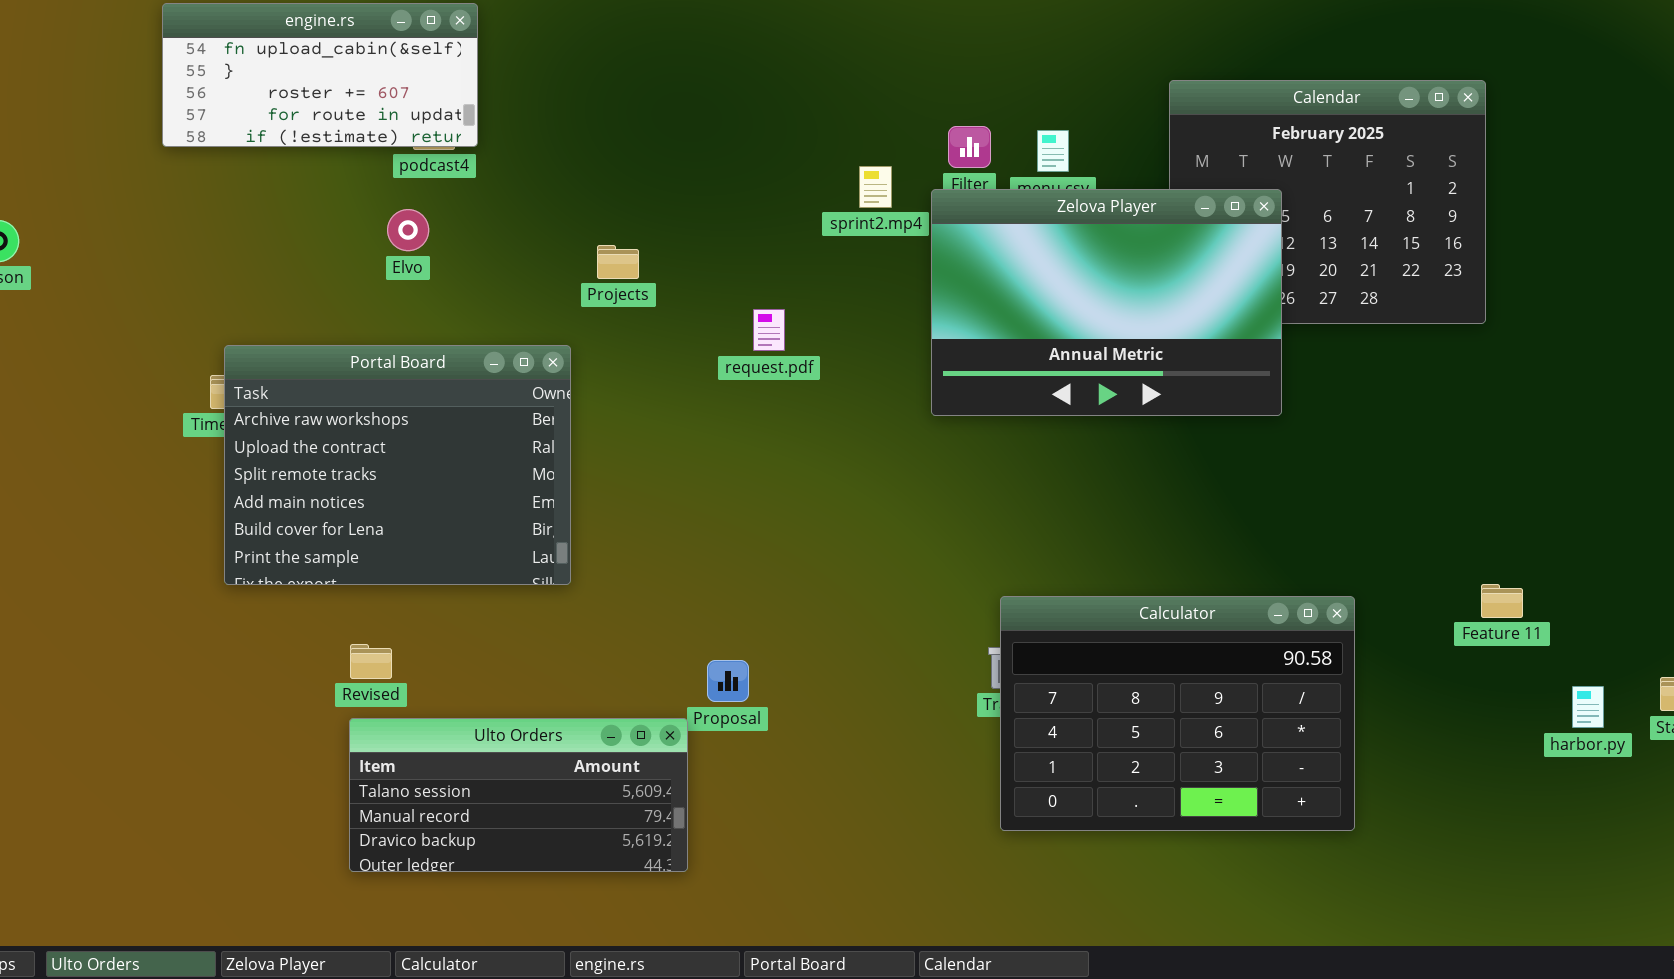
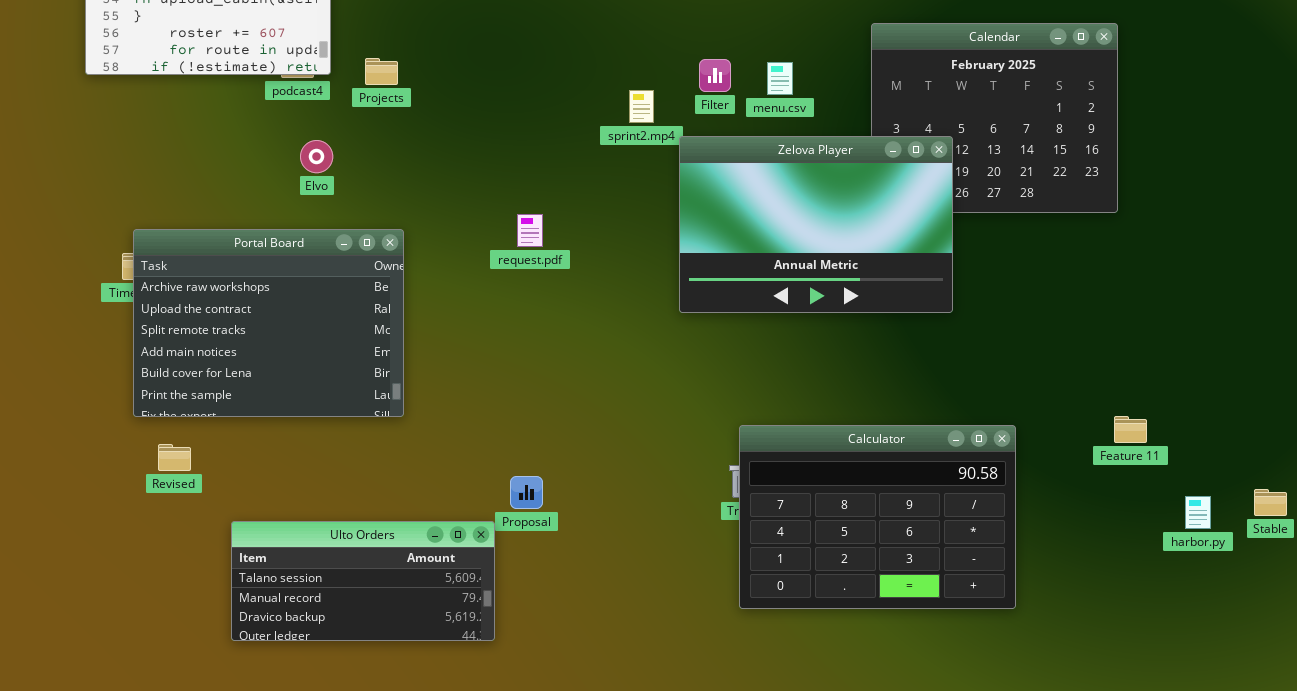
Zelova Player: [931,189,1282,416] -> [679,136,953,313], moved
Elvo: [387,209,429,251] -> [300,140,333,173], moved
Projects: [597,245,639,279] -> [365,58,398,85], moved
request.pdf: [753,309,785,351] -> [517,214,543,247], moved
Revised: [350,644,392,679] -> [158,444,191,471], moved

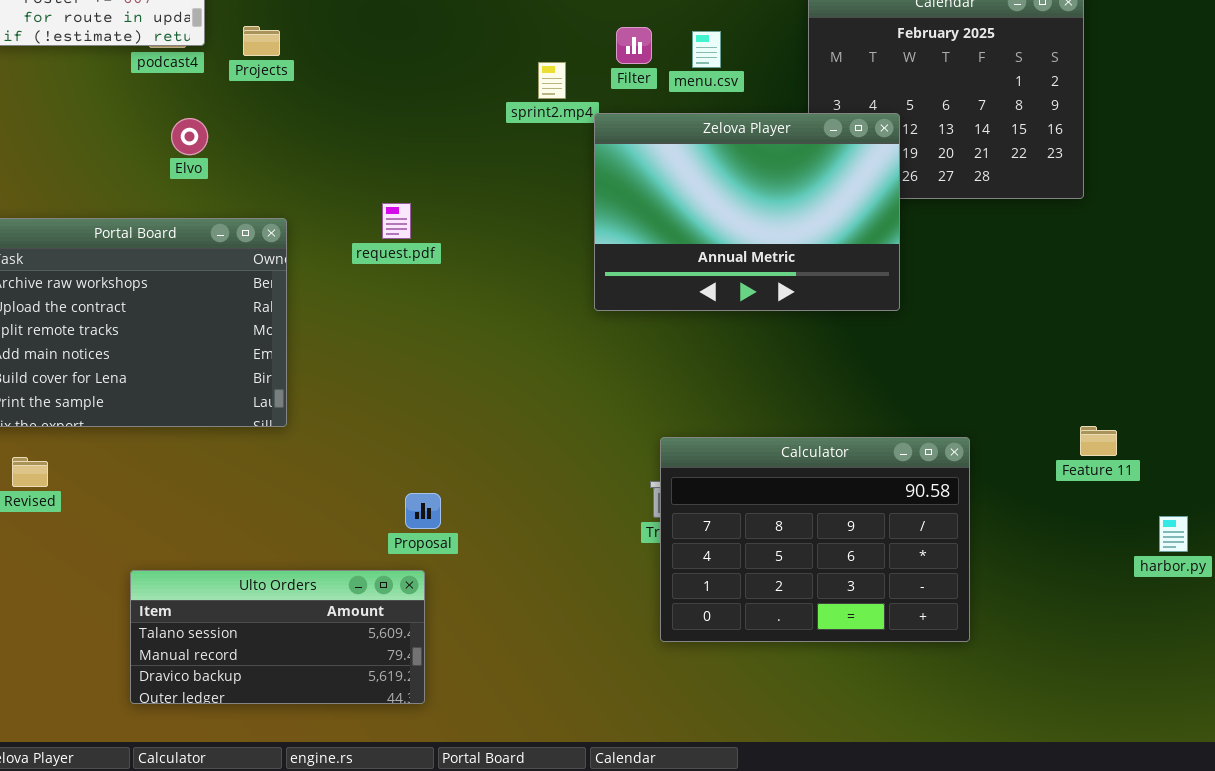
request.pdf: [517,214,543,247] -> [382,203,411,239], moved
Ulto Orders: [231,521,495,641] -> [130,570,425,704], moved

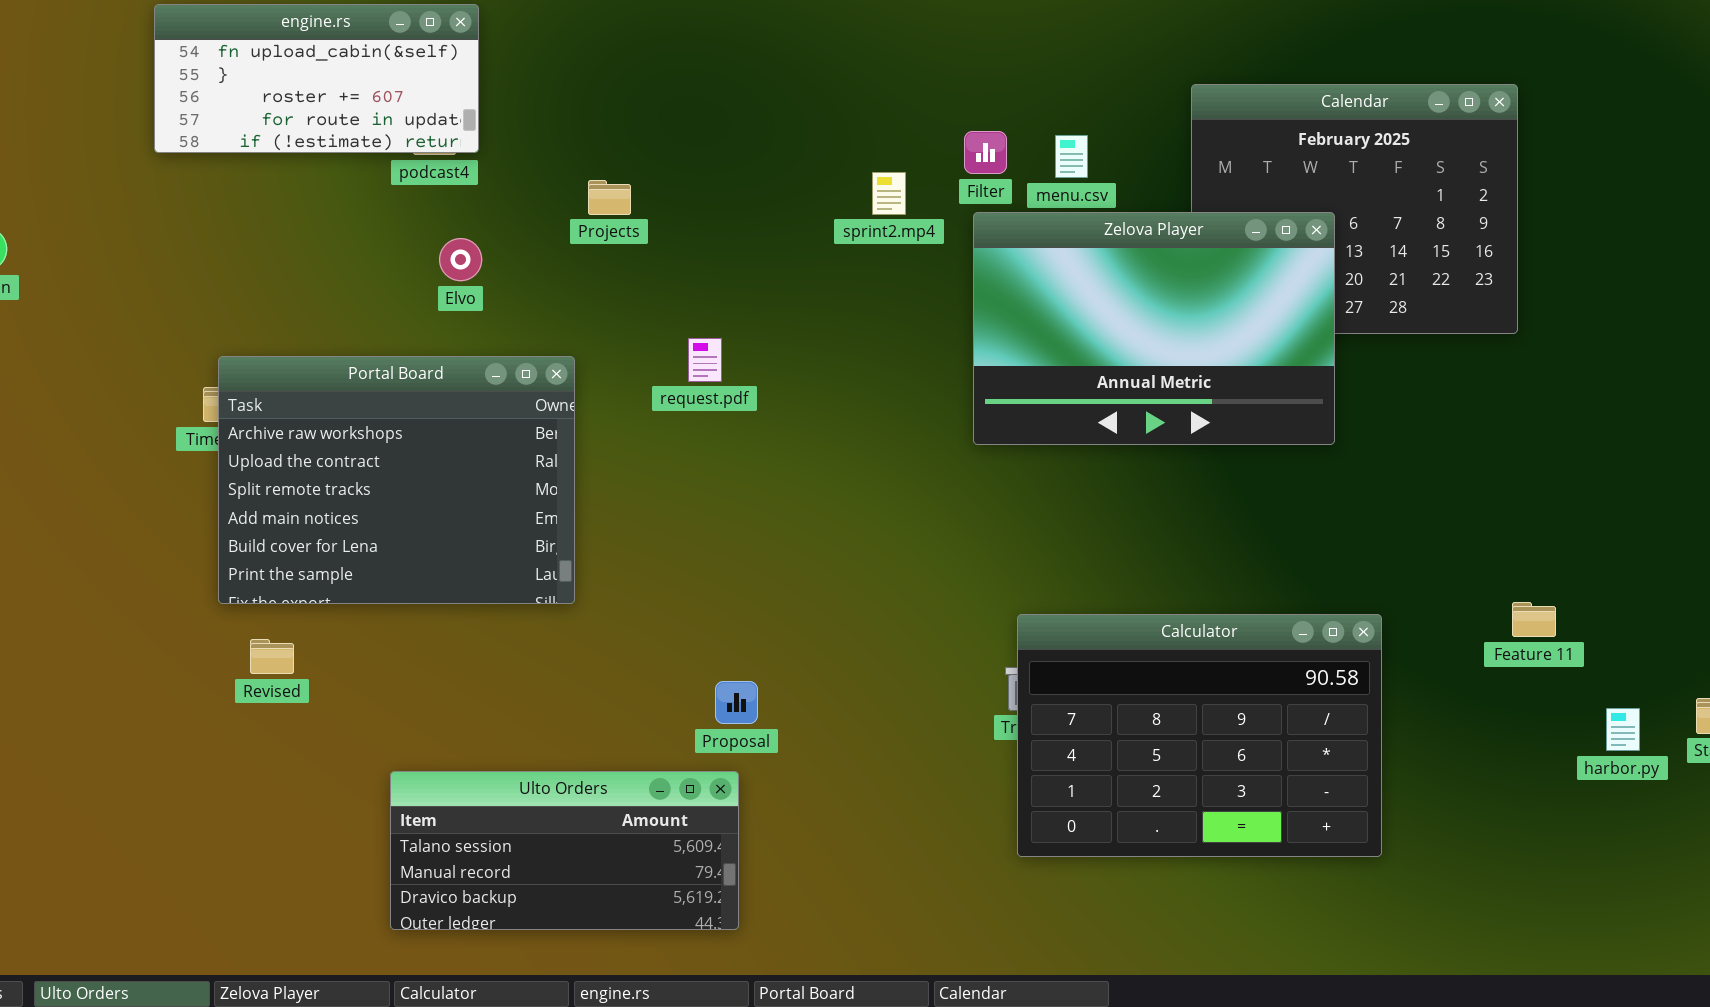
Projects: [243,26,280,56] -> [588,180,631,215], moved
Zelova Player: [594,113,900,311] -> [973,212,1335,445], moved

